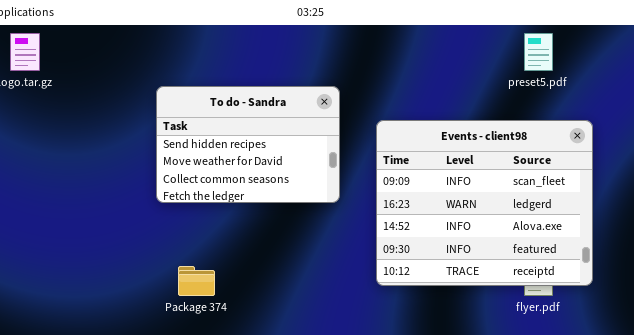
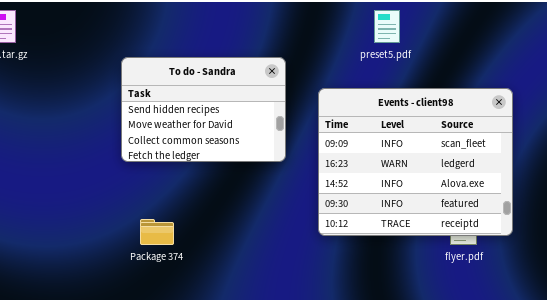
preset5.pdf: [524,33,553,71] -> [374,10,400,43], moved

